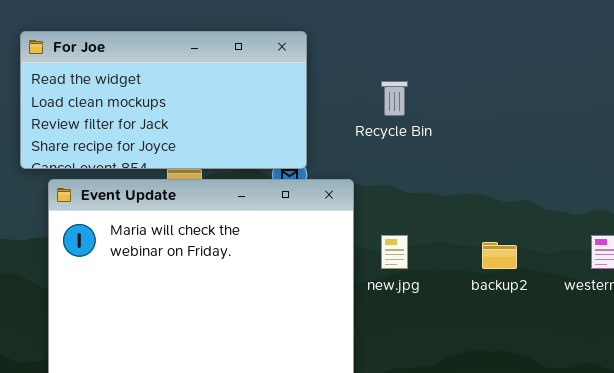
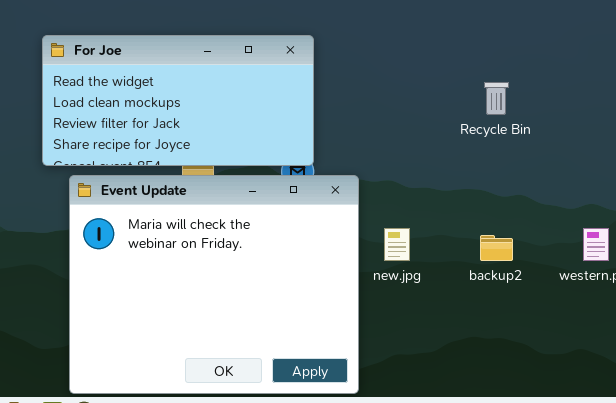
Recycle Bin: [381,81,408,116] -> [484,82,509,115], moved

